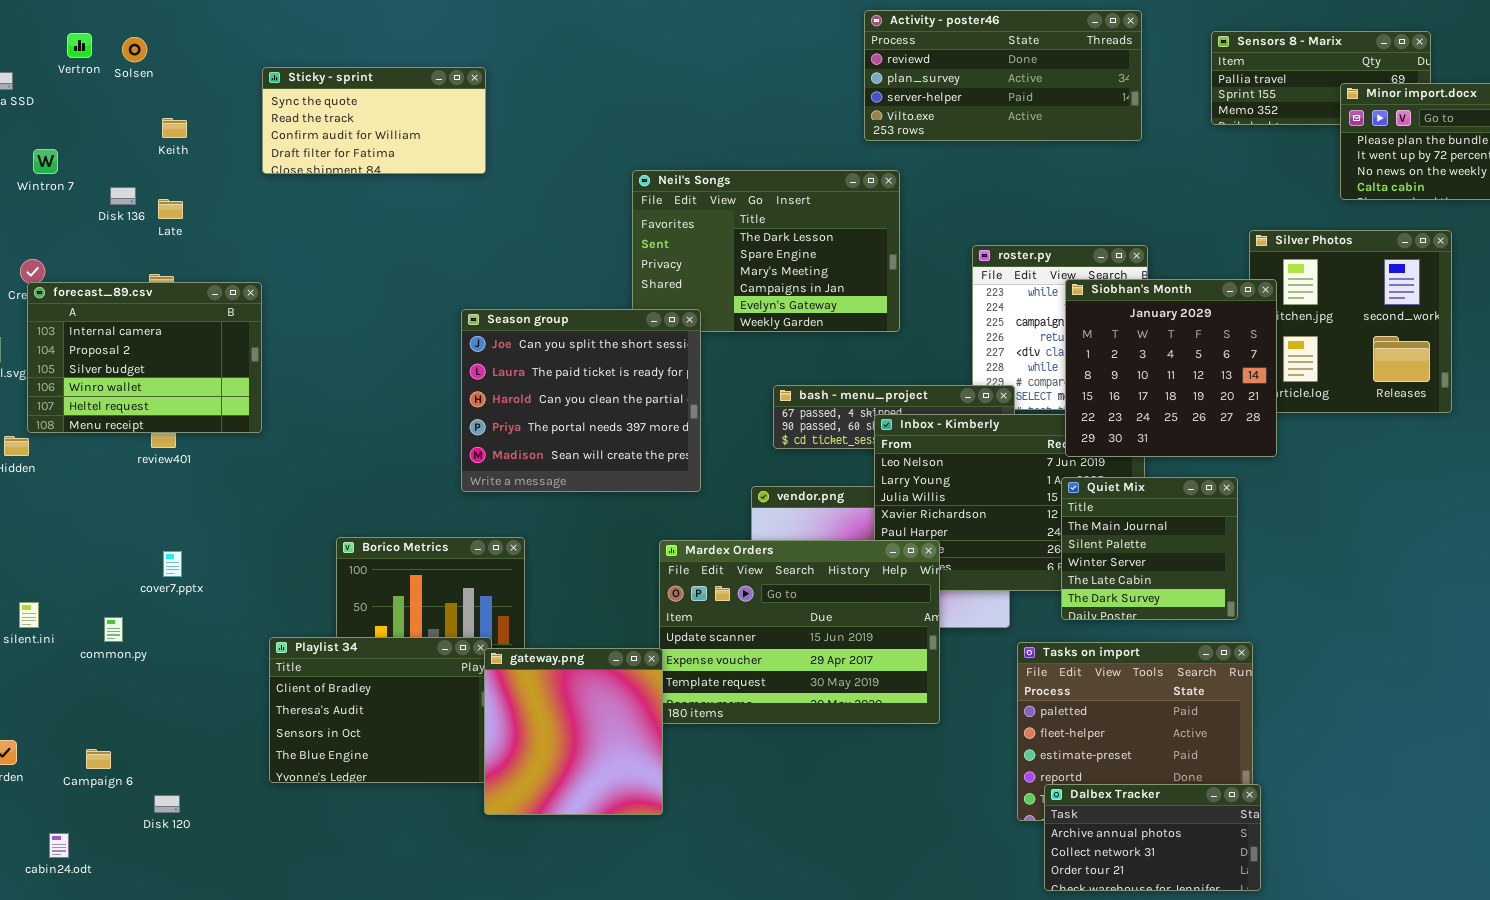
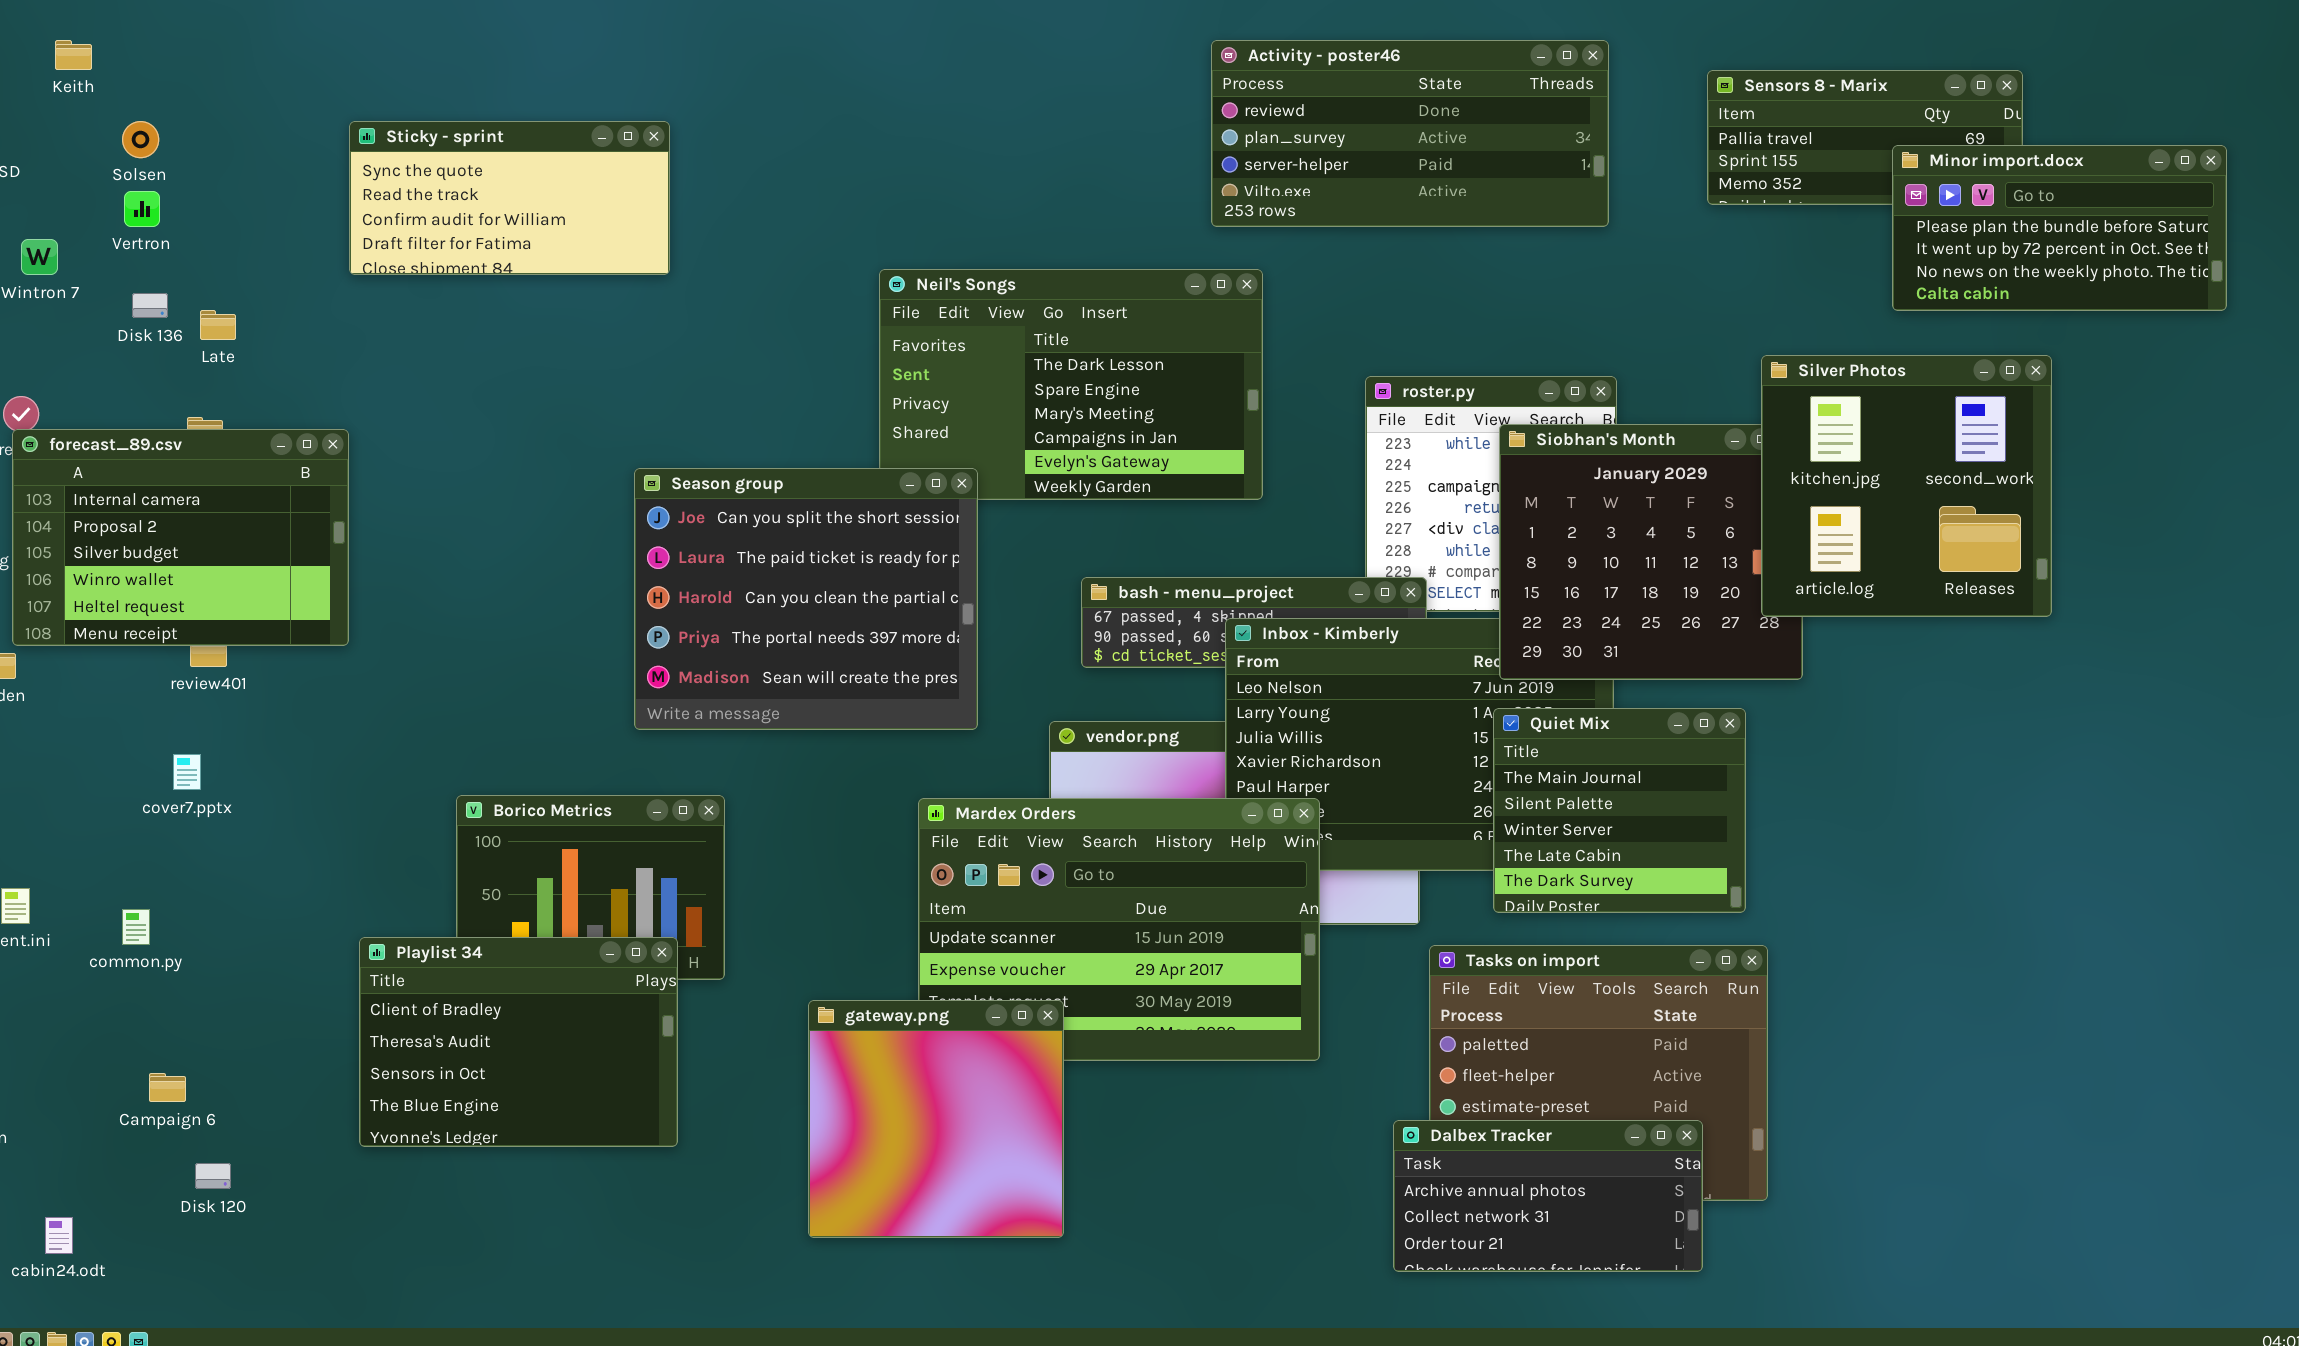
Vertron: [67,33,92,58] -> [124,191,160,227], moved
Solsen: [122,37,147,62] -> [122,121,159,158], moved
Keith: [162,118,187,138] -> [55,40,92,70], moved
Silver Photos: [1249,230,1452,413] -> [1761,355,2052,617], raised
cover7.pptx: [163,551,182,577] -> [173,754,201,790], moved
gateway.png: [484,648,663,815] -> [808,1000,1064,1238], moved
Campaign 6: [86,749,111,769] -> [149,1073,186,1102], moved
Dalbex Tracker: [1044,784,1261,891] -> [1393,1120,1703,1272], moved

